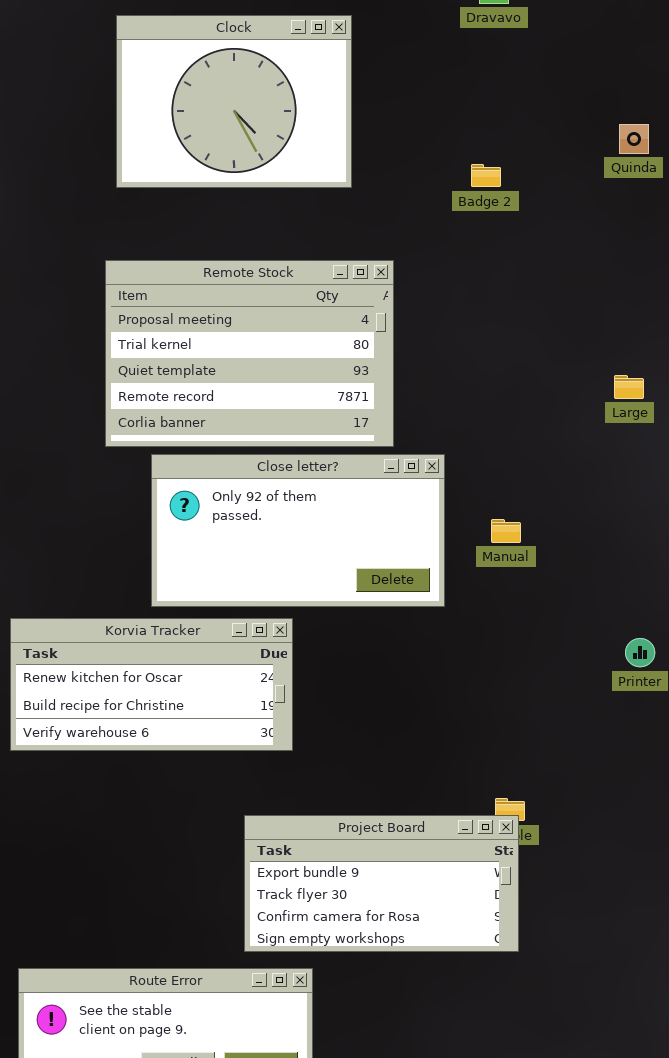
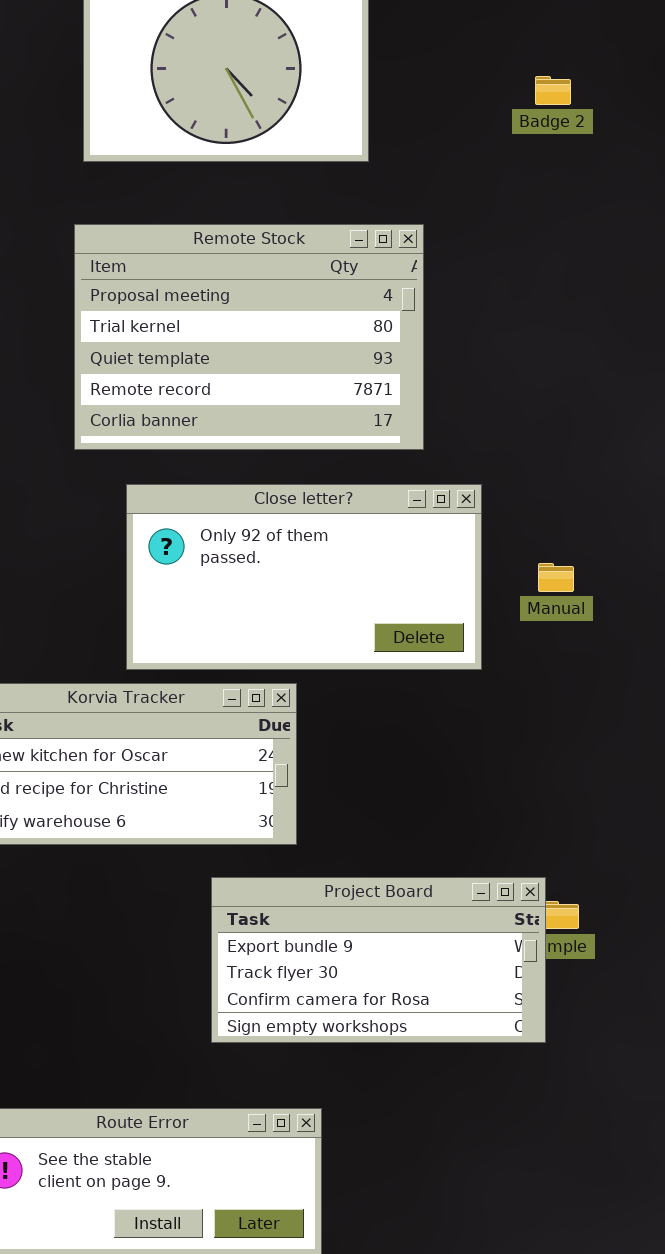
Badge 2: [471,164,501,187] -> [535,76,571,105], moved
Remote Stock: [105,260,394,447] -> [74,224,424,450], moved
Project Board: [244,815,519,952] -> [211,877,546,1043], moved

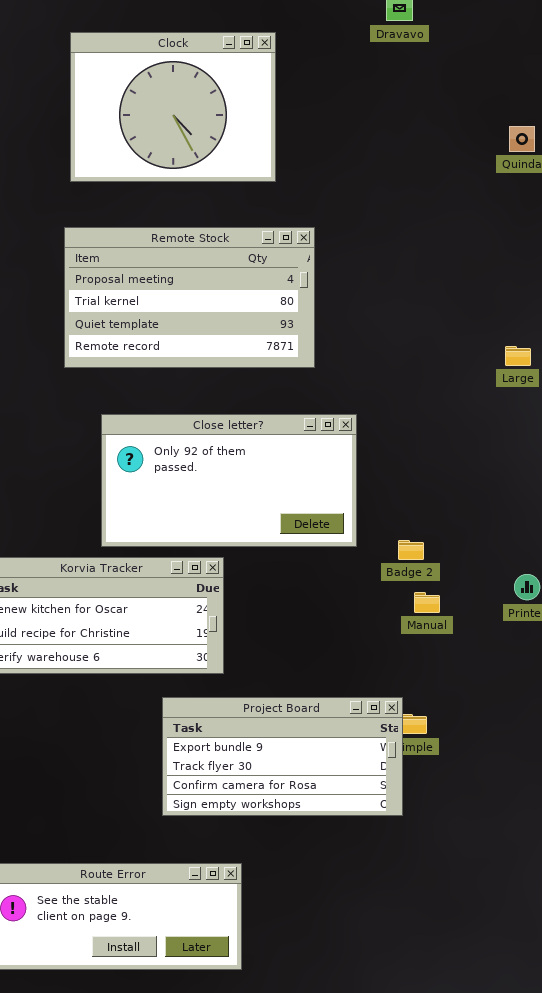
Badge 2: [535,76,571,105] -> [398,540,424,560], moved
Remote Stock: [74,224,424,450] -> [64,227,315,368], resized
Manual: [538,563,574,592] -> [414,592,440,613], moved

